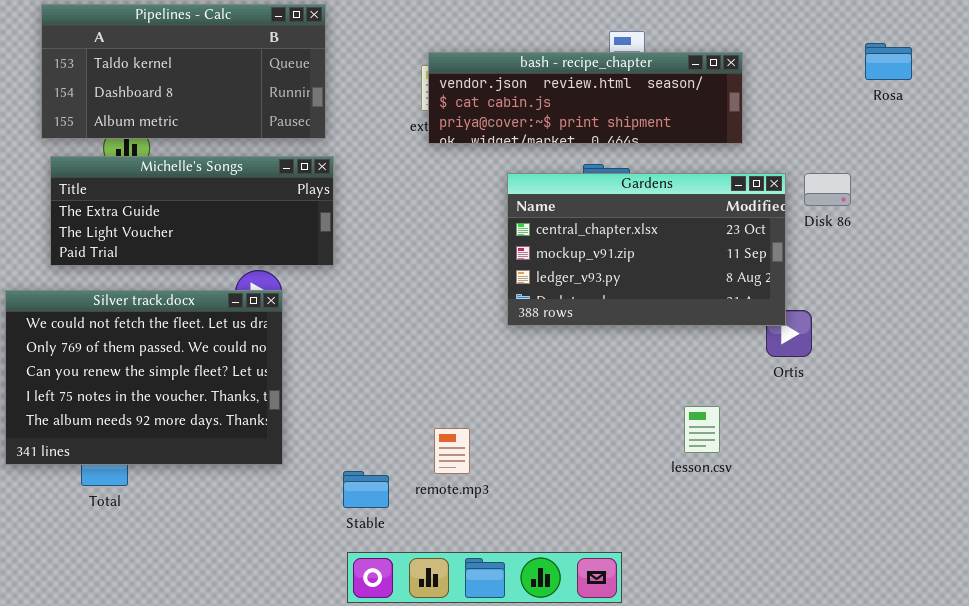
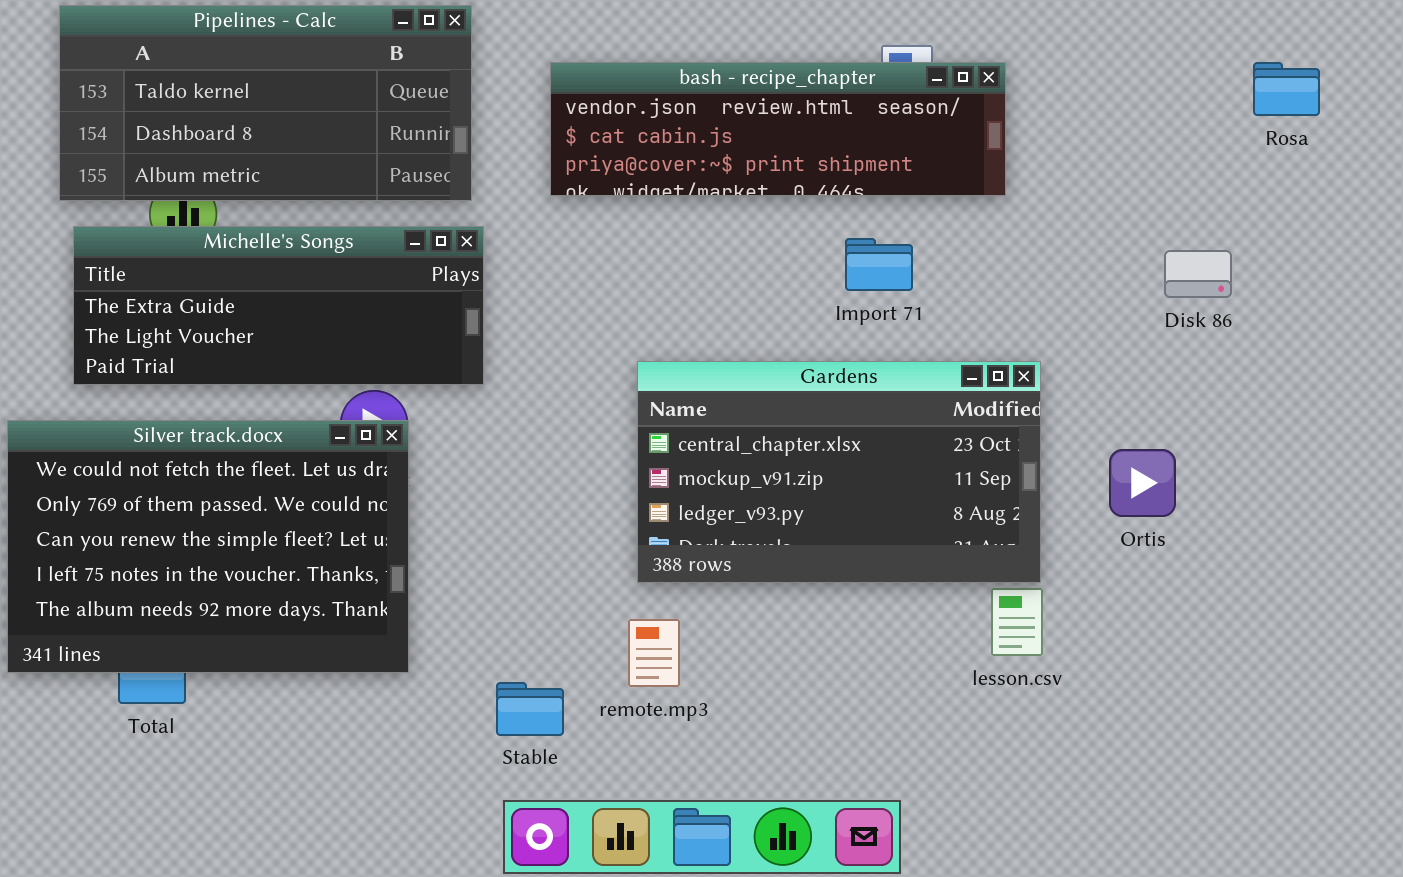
bash - recipe_chapter: [428,52,743,144] -> [550,62,1006,196], moved
Gardens: [507,173,786,326] -> [637,361,1041,583], moved

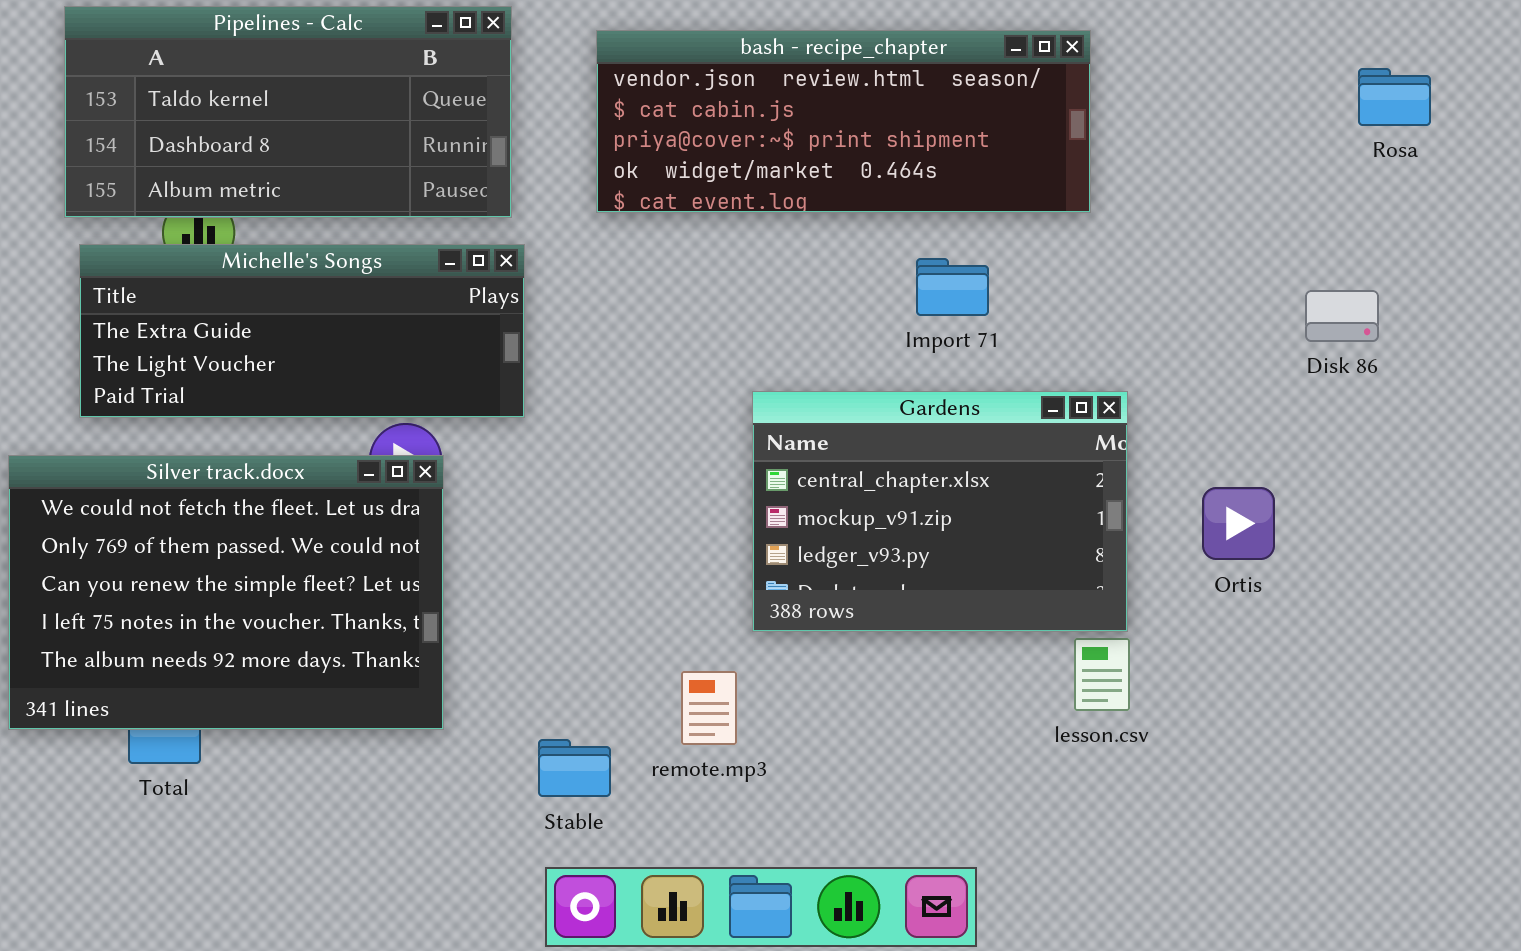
bash - recipe_chapter: [550,62,1006,196] -> [596,30,1091,213], resized
Disk 86: [1164,250,1232,298] -> [1305,290,1379,342], moved
Gardens: [637,361,1041,583] -> [752,391,1128,632], resized

